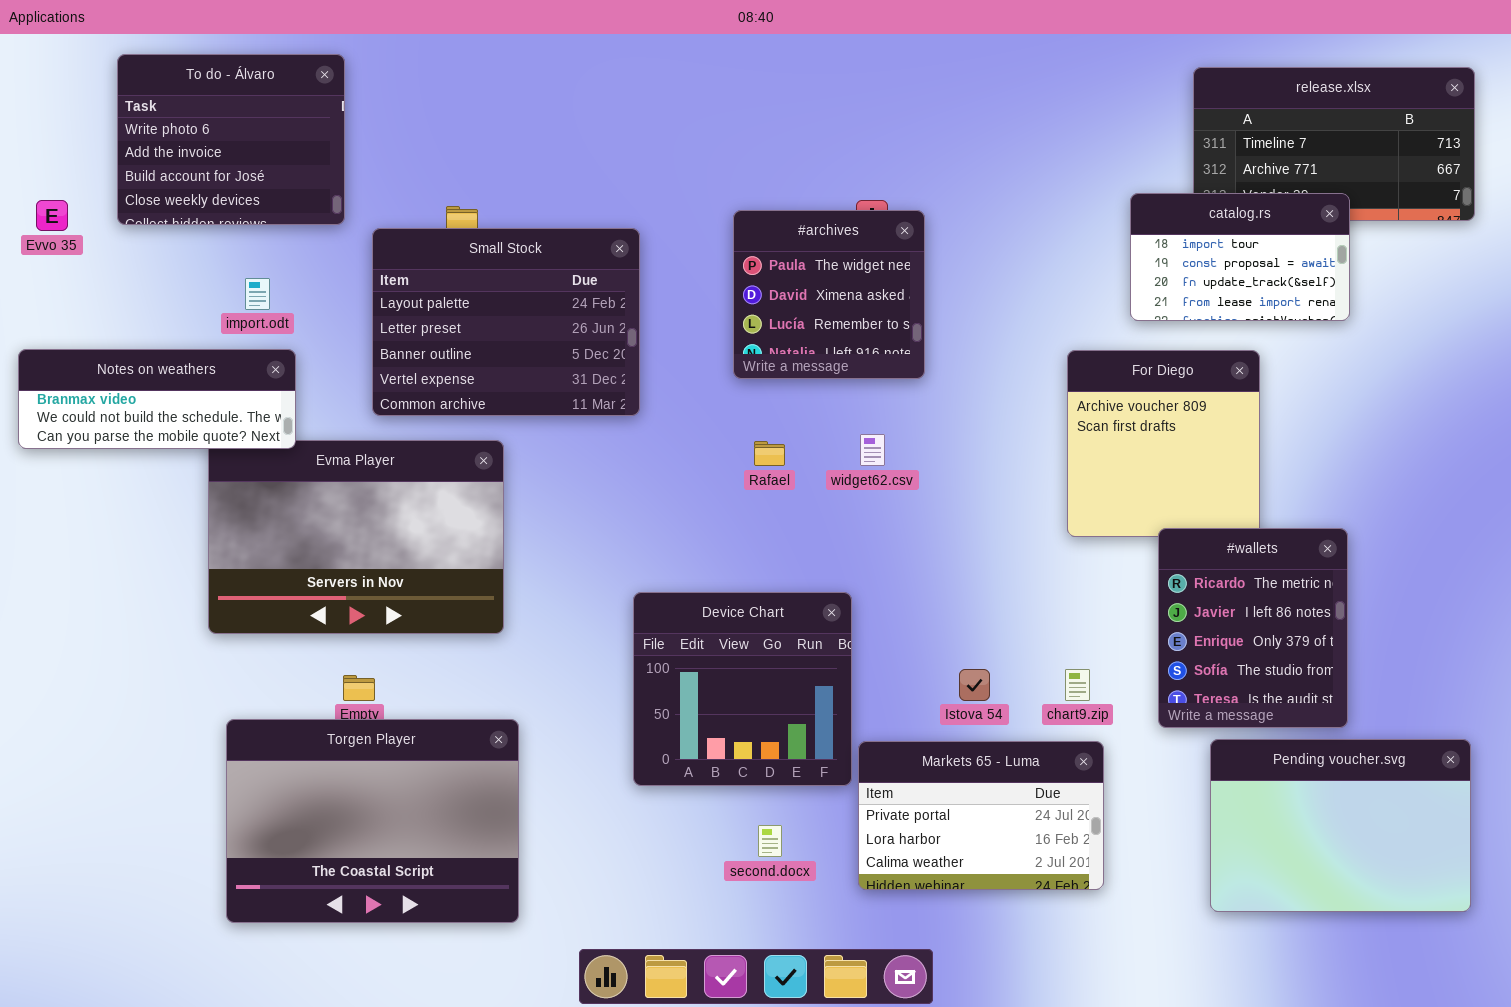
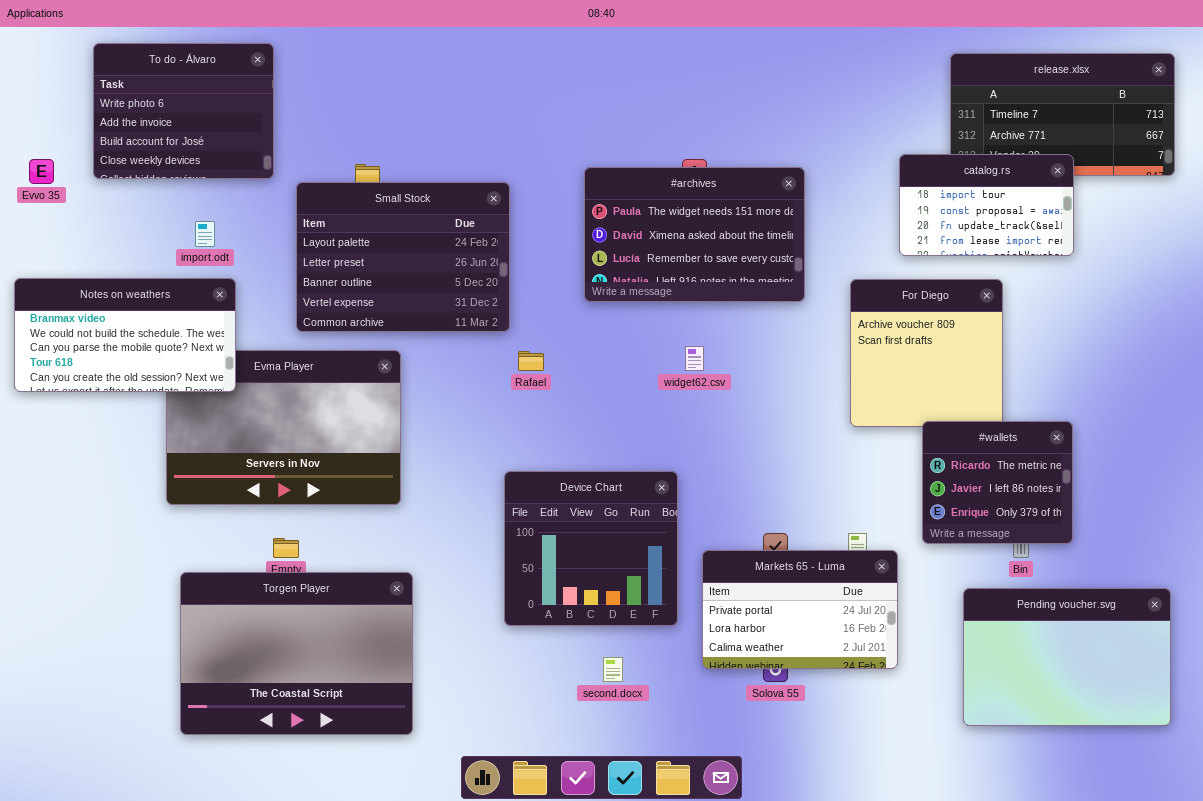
#archives: [733,210,925,379] -> [584,167,805,302], resized
Notes on weathers: [18,349,296,449] -> [14,278,236,392], resized
Rafael: [754,441,785,466] -> [518,351,544,371], moved
#wallets: [1158,528,1348,728] -> [922,421,1073,544], resized
Markets 65 - Luma: [858,741,1104,890] -> [702,550,898,669], moved

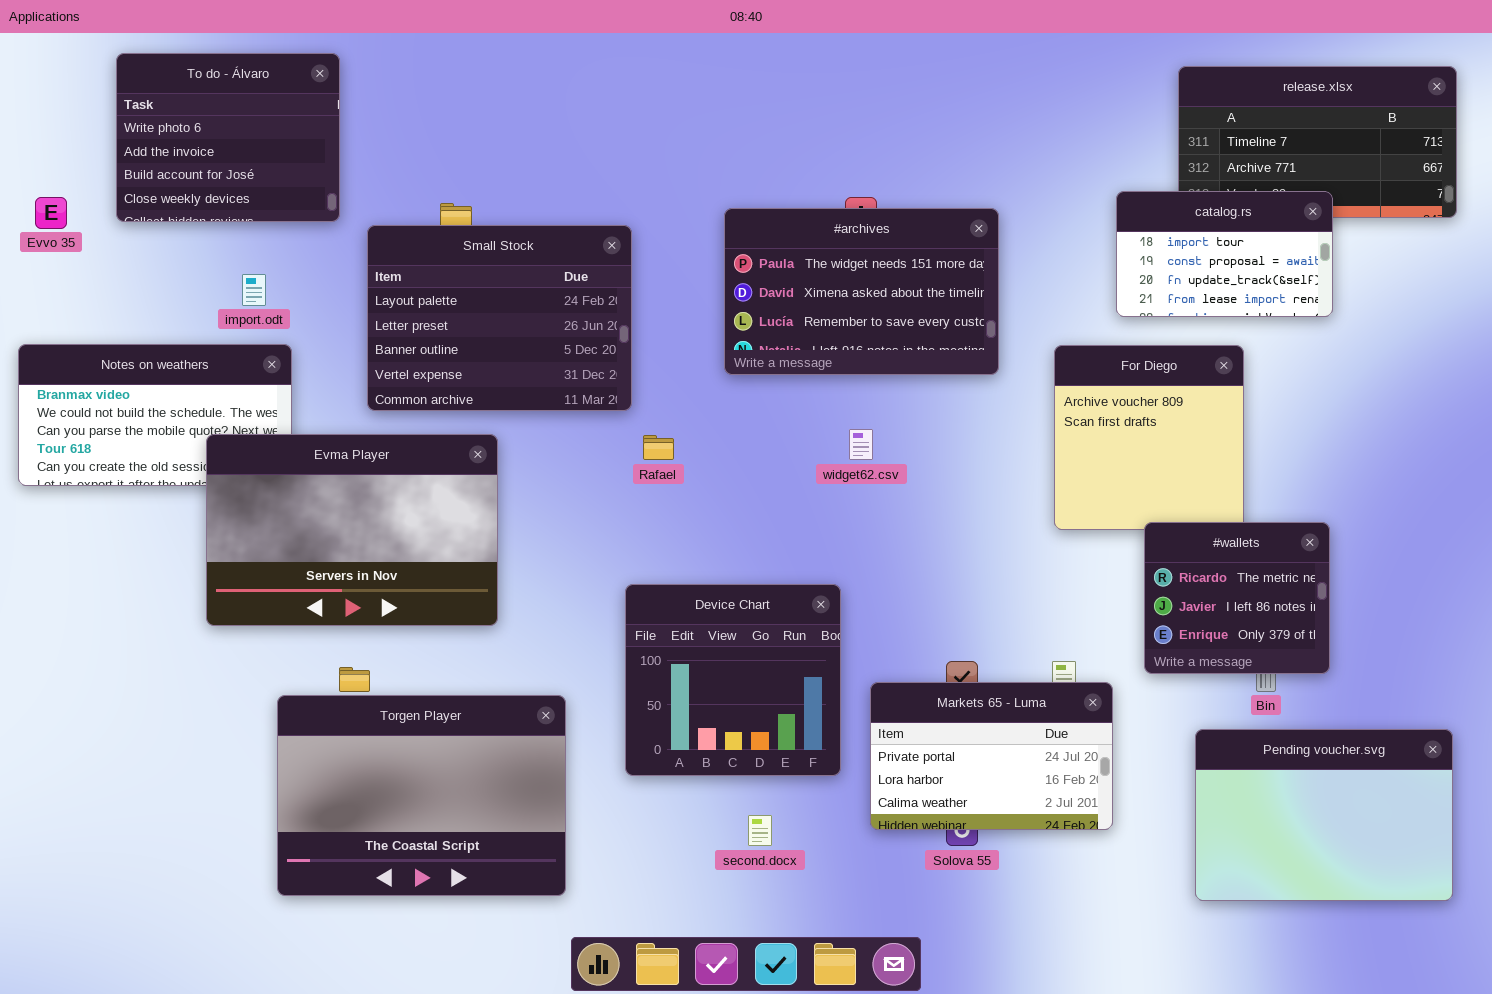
Evma Player: [166,350,401,505] -> [206,434,498,626], raised
Torgen Player: [180,572,413,735] -> [277,695,566,896], moved

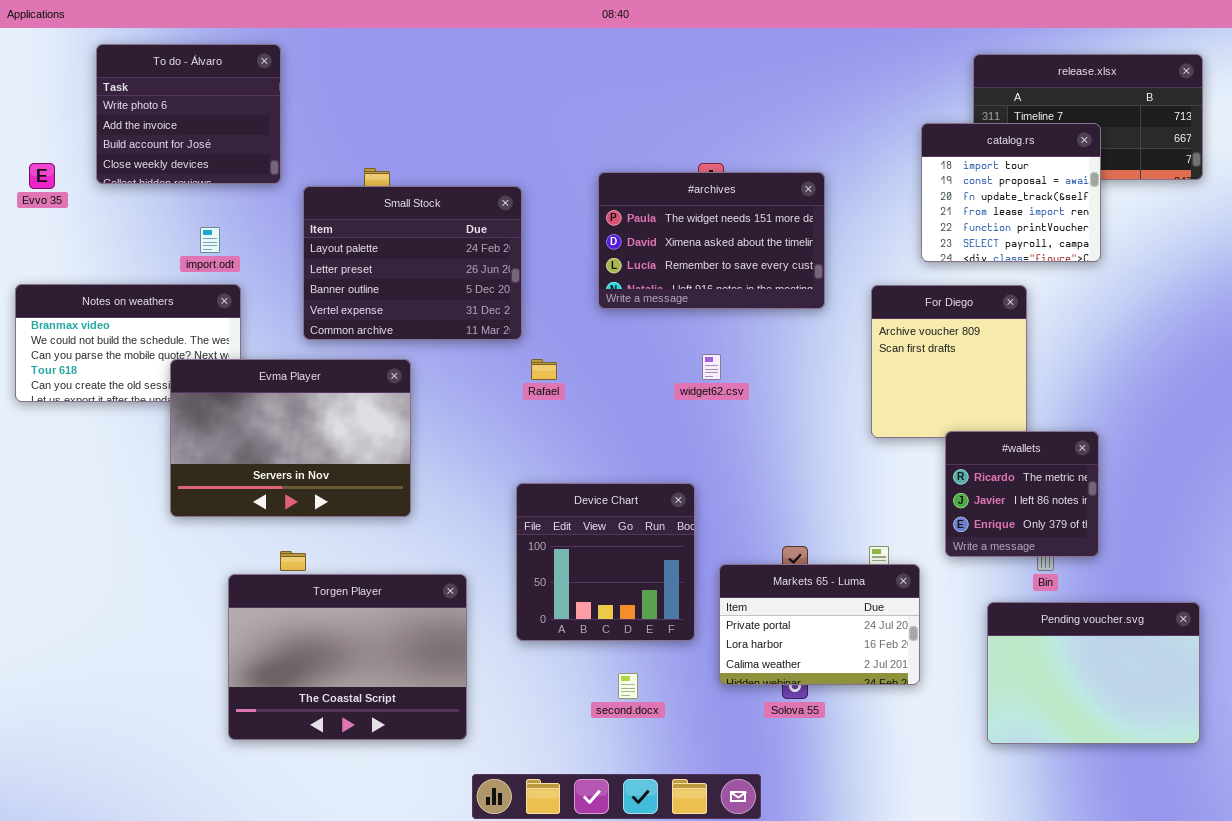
catalog.rs: [1116,191,1333,317] -> [921,123,1101,262], resized

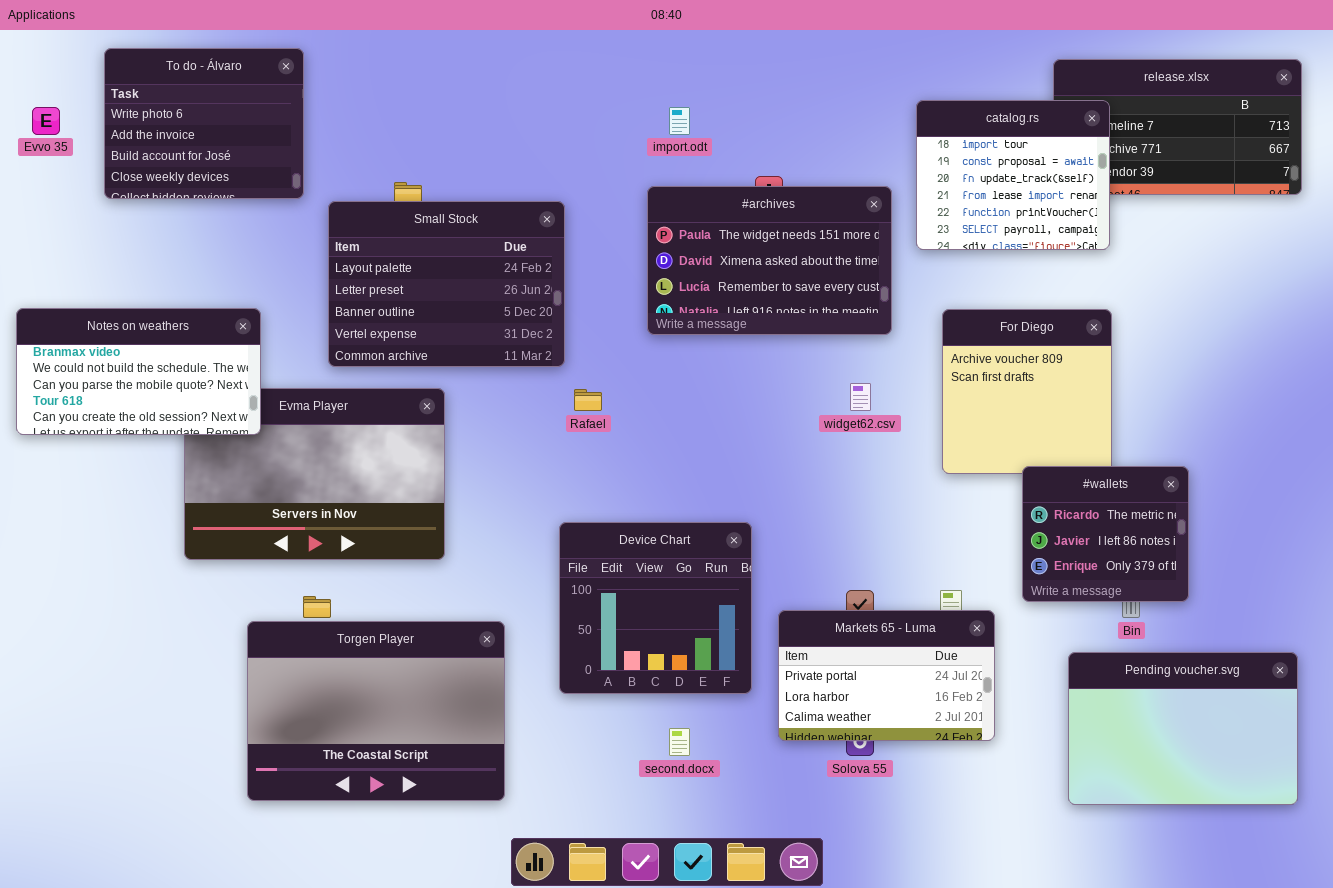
catalog.rs: [921,123,1101,262] -> [916,100,1110,250], moved
Evvo 35: [29,163,55,189] -> [32,107,60,135], moved
import.odt: [200,227,220,253] -> [669,107,690,135], moved
Notes on weathers: [15,284,241,402] -> [16,308,261,435], raised
widget62.csv: [702,354,721,380] -> [850,383,871,411], moved

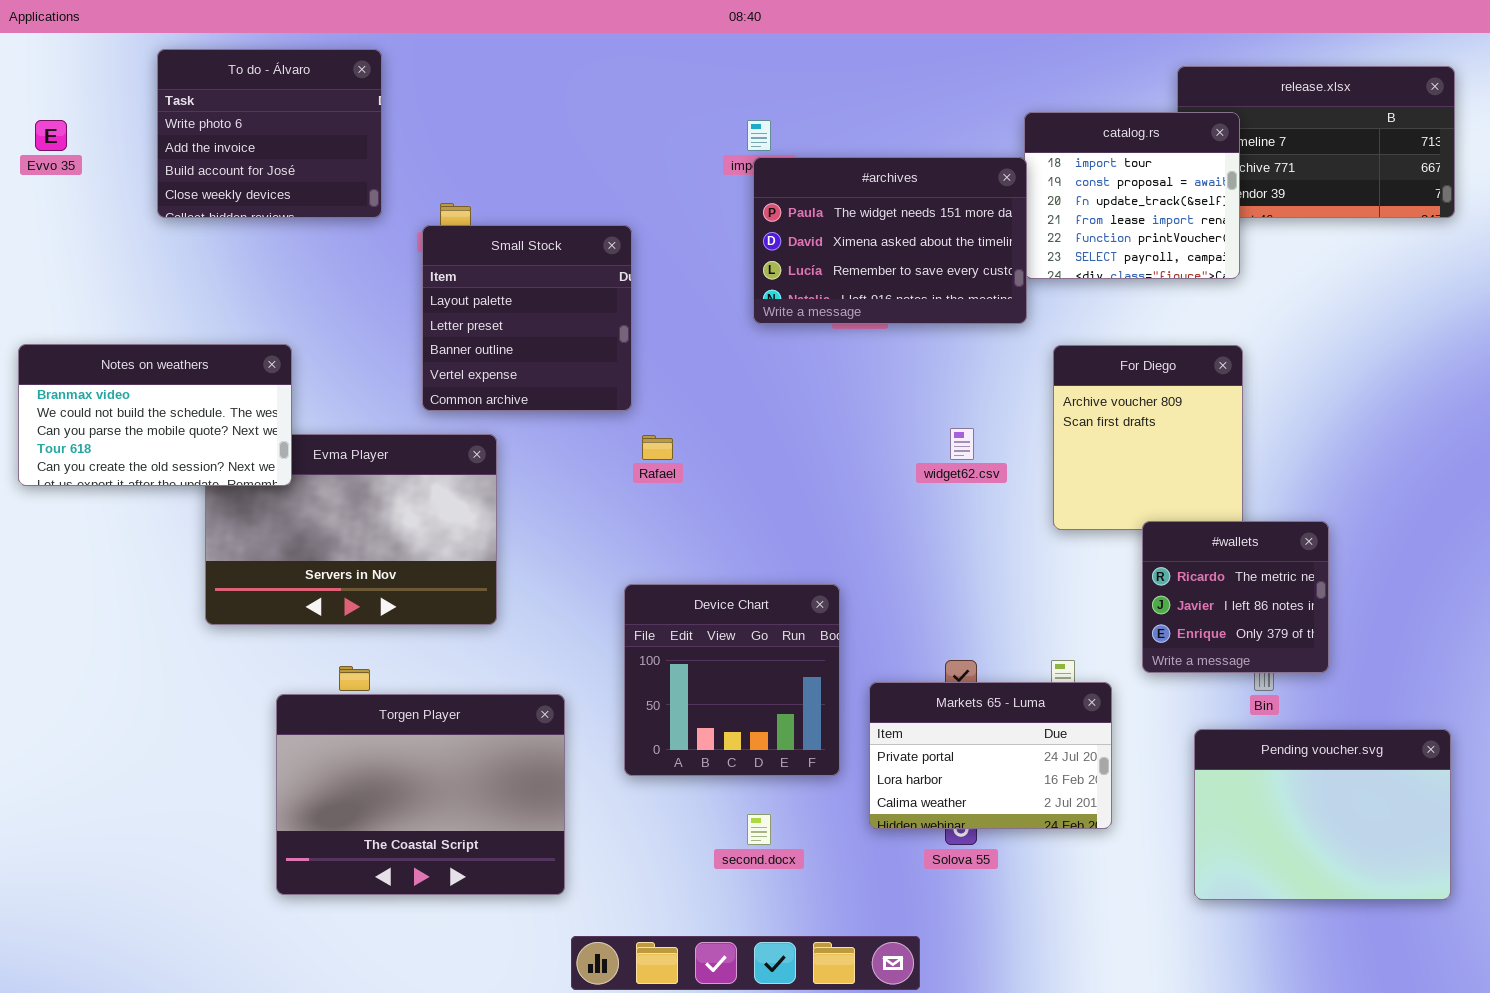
To do - Álvaro: [104,48,304,199] -> [157,49,382,218], moved
#archives: [647,186,892,335] -> [753,157,1027,324], moved
Small Stock: [328,201,565,367] -> [422,225,632,411], resized

